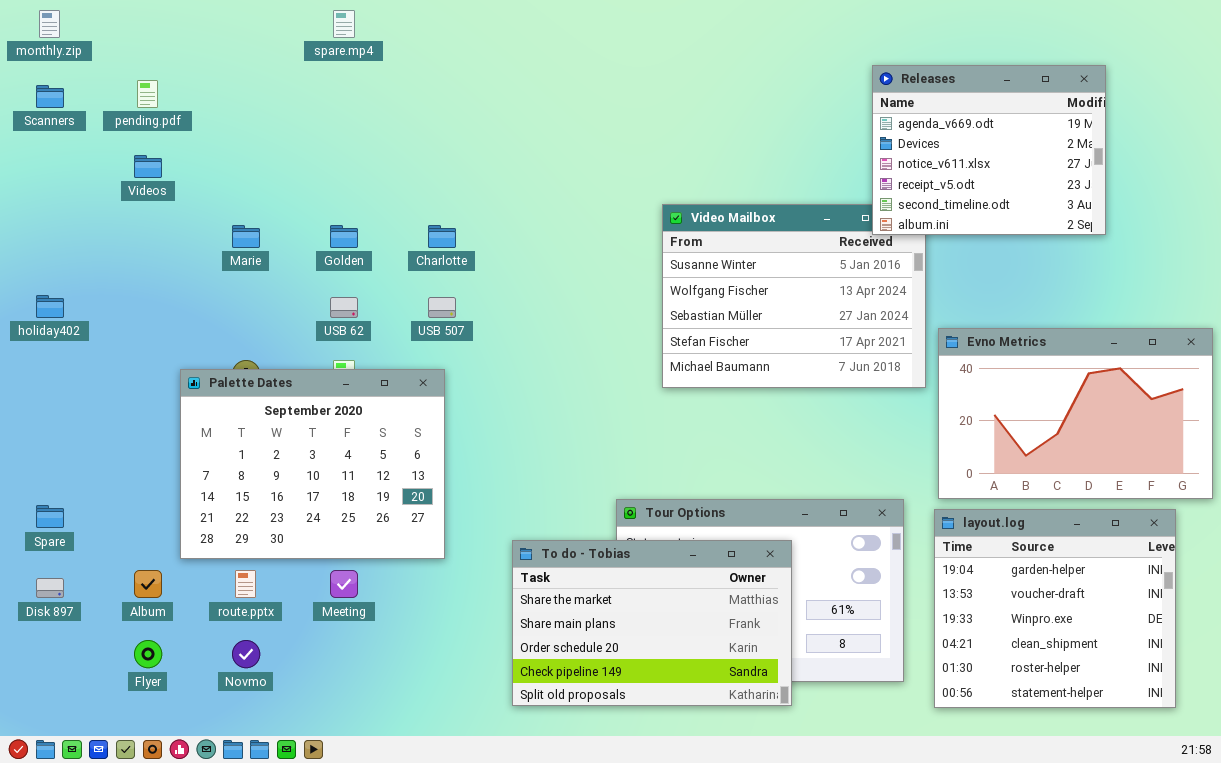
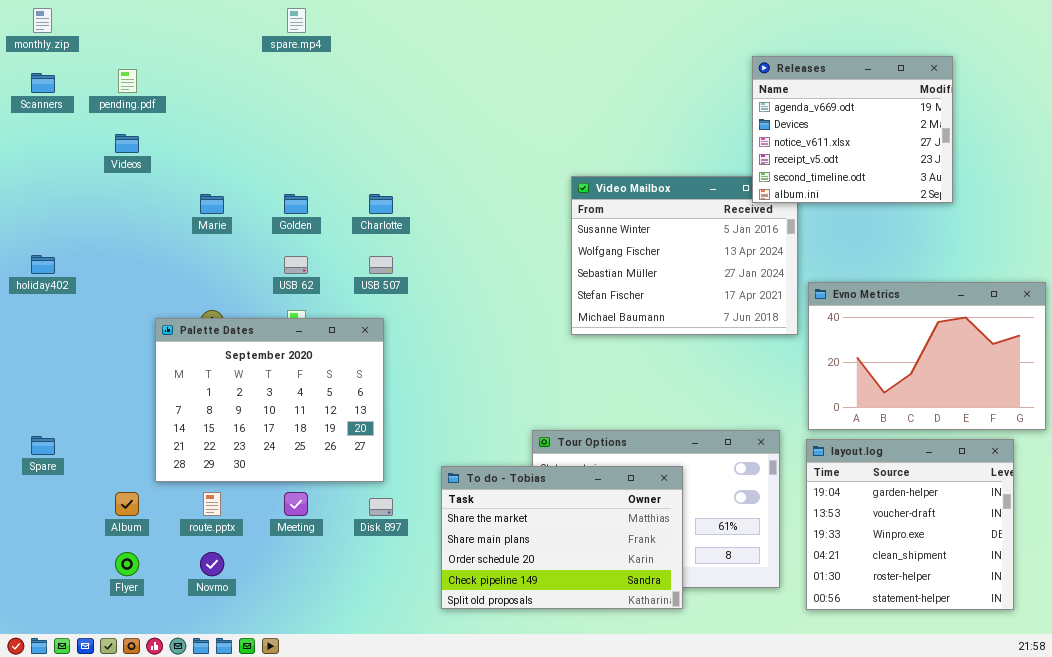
Disk 897: [36,578,64,598] -> [369,498,393,516], moved

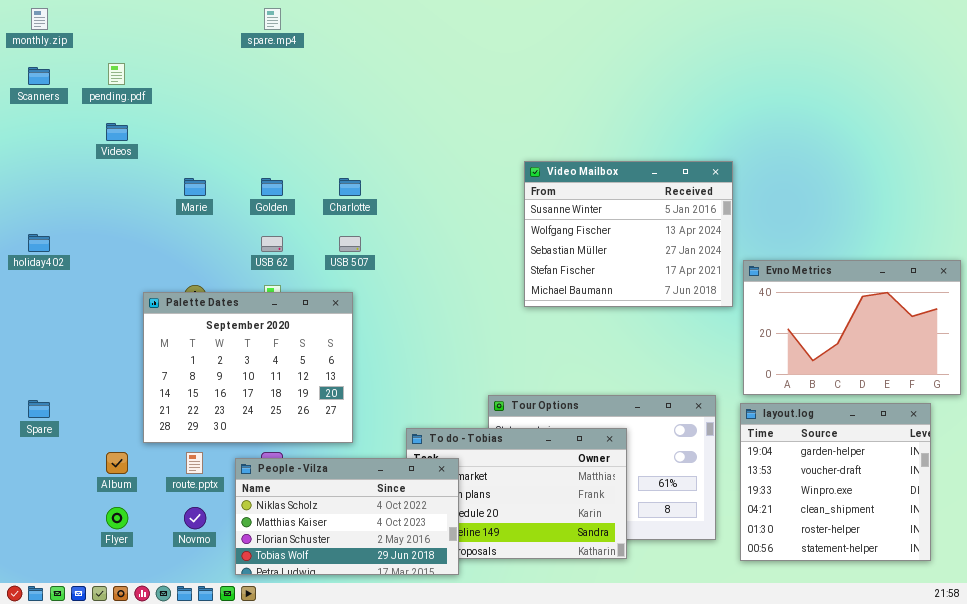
Releases: [752,56,953,203] -> none, closed
People - Vilza: none -> [235,458,459,575], opened

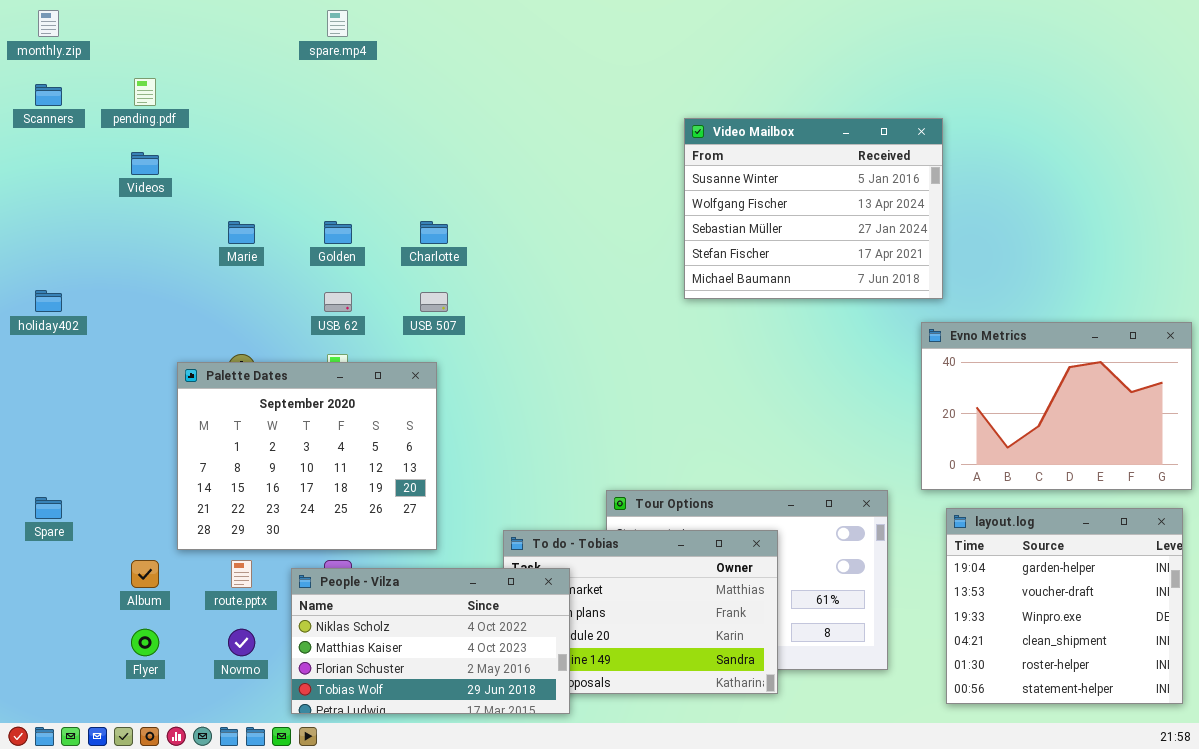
Video Mailbox: [524,161,733,307] -> [684,118,943,299], moved
layout.log: [740,403,931,561] -> [946,508,1183,704], moved

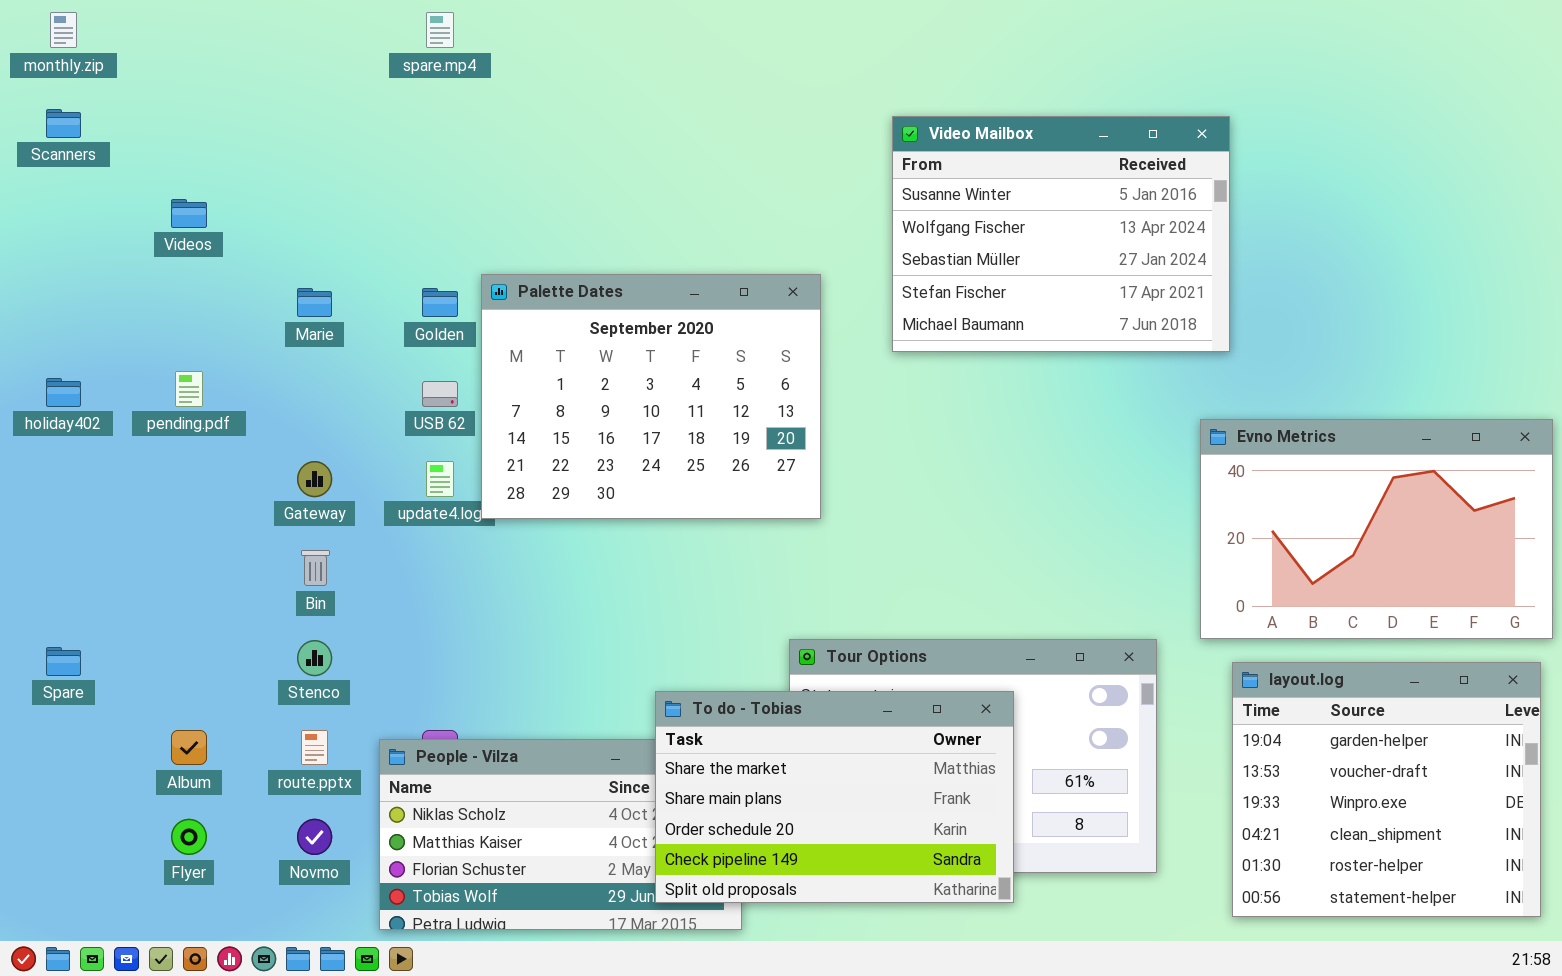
pending.pdf: [134,78,156,106] -> [175,371,203,407], moved
Video Mailbox: [684,118,943,299] -> [892,116,1230,352], moved
Palette Dates: [177,362,437,550] -> [481,274,821,519], moved
To do - Tobias: [503,530,778,694] -> [655,691,1014,903], raised

